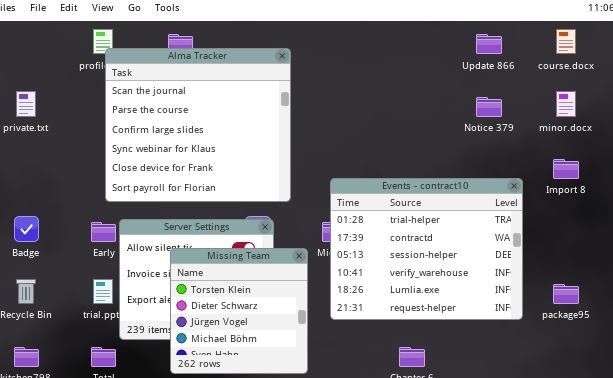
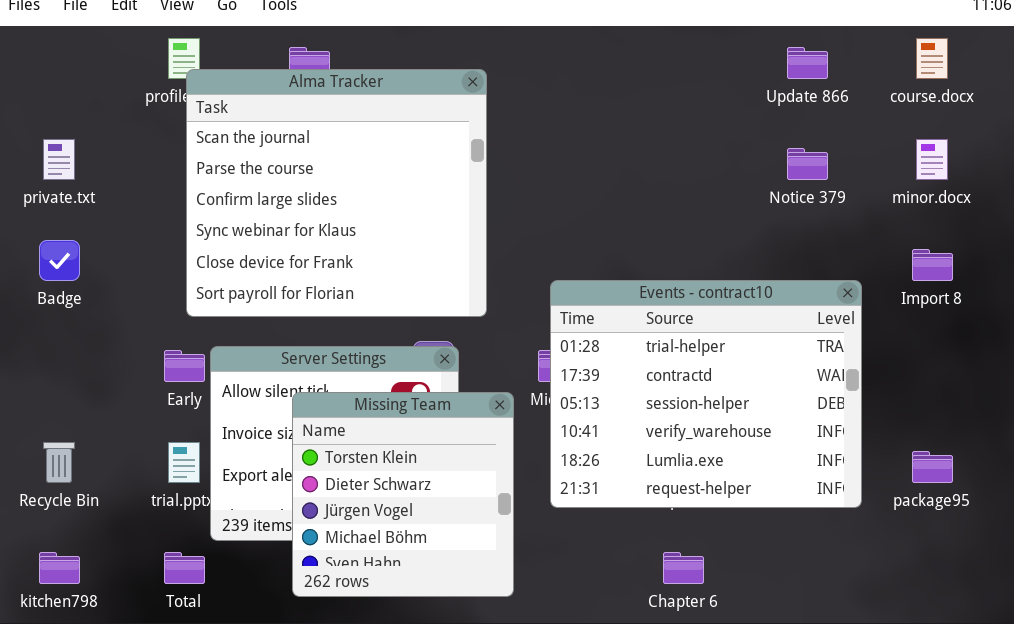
Badge: [14,216,39,242] -> [39,240,80,281], moved

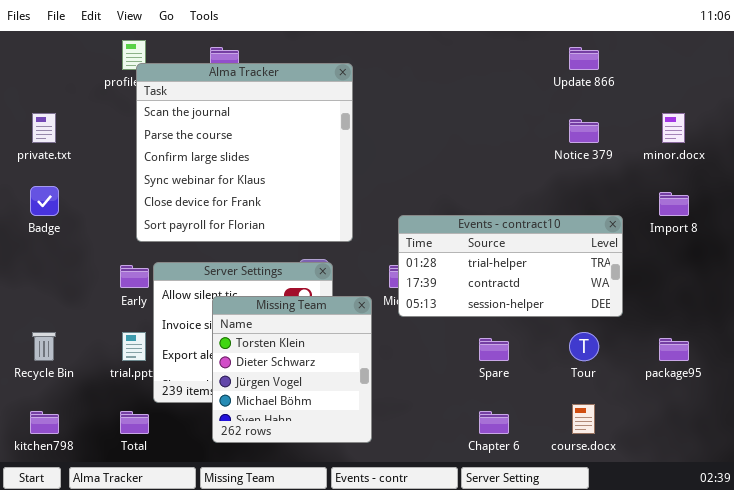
course.docx: [916,38,948,79] -> [572,404,595,434], moved
Events - contract10: [550,280,862,508] -> [398,215,623,317], resized

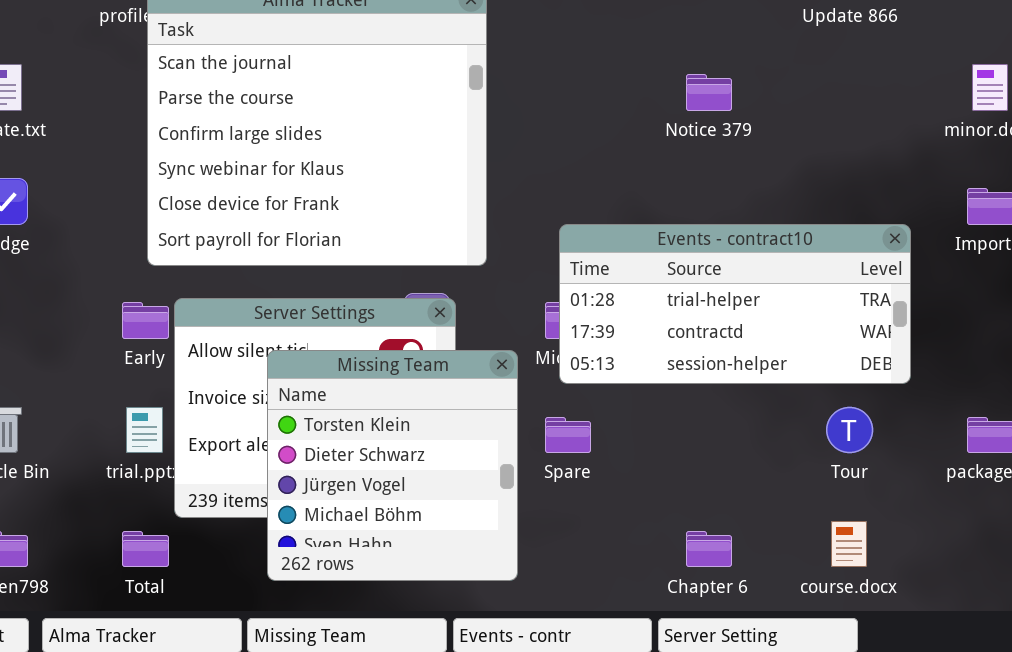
Notice 379: [569,119,599,143] -> [686,74,732,111], moved
Spare: [479,338,509,361] -> [545,417,591,453], moved

